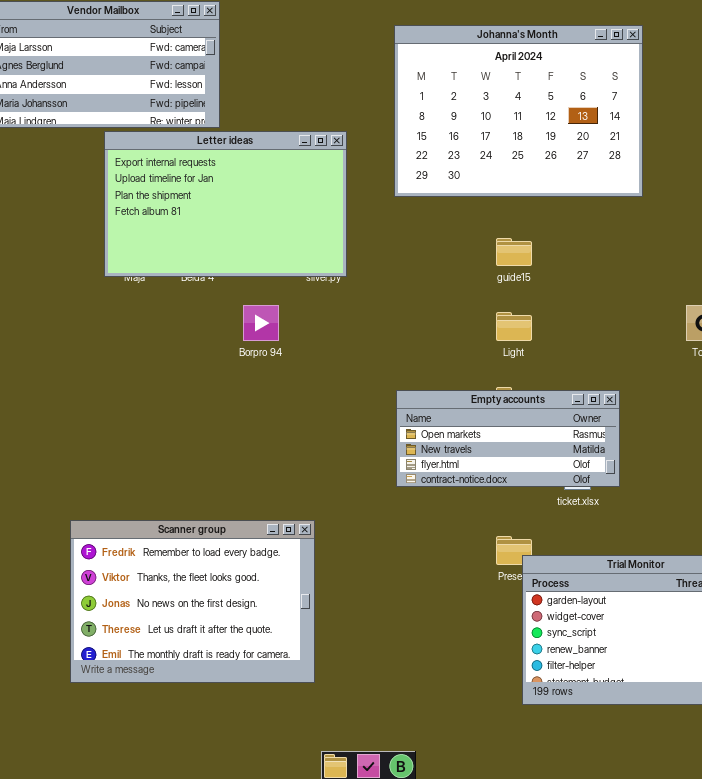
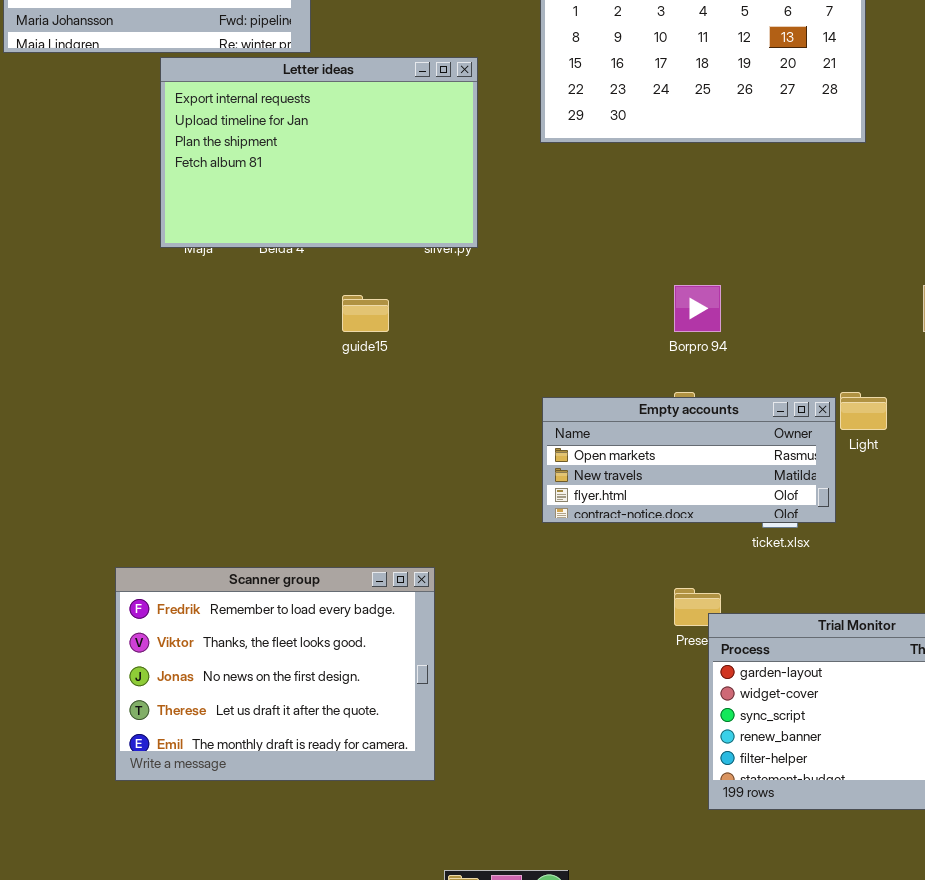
guide15: [496,238,532,266] -> [342,295,389,332], moved
Borpro 94: [243,305,279,341] -> [674,285,721,332], moved
Light: [496,312,532,341] -> [840,392,887,430], moved

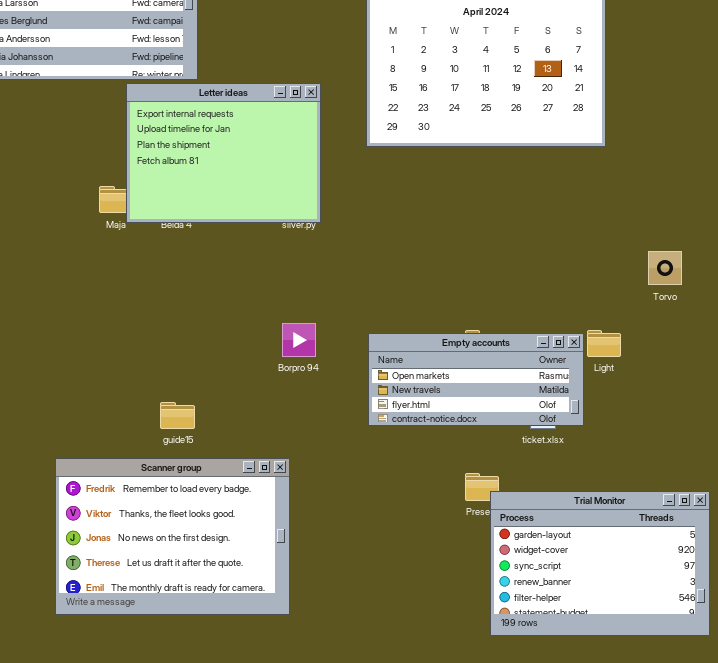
Letter ideas: [160,57,478,248] -> [126,83,321,223], resized
Borpro 94: [674,285,721,332] -> [282,323,316,357], moved
guide15: [342,295,389,332] -> [160,402,195,429], moved

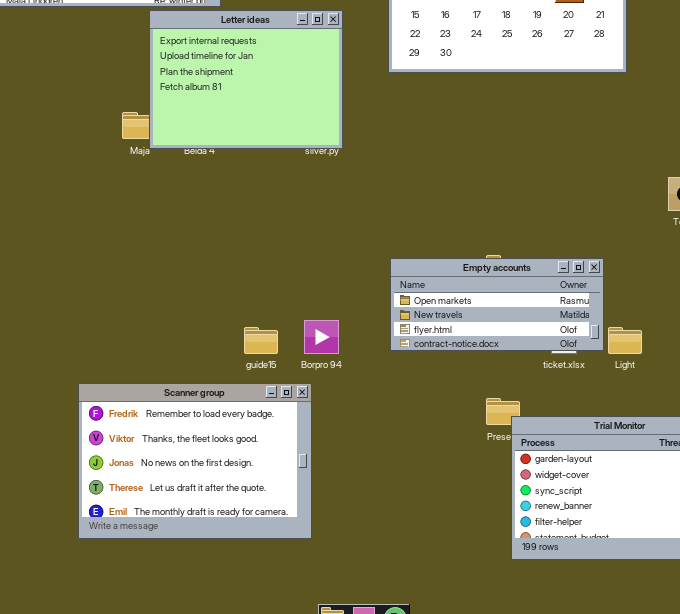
Borpro 94: [282,323,316,357] -> [304,320,339,354], moved
Light: [587,330,621,357] -> [608,327,642,354], moved
guide15: [160,402,195,429] -> [244,327,278,354], moved

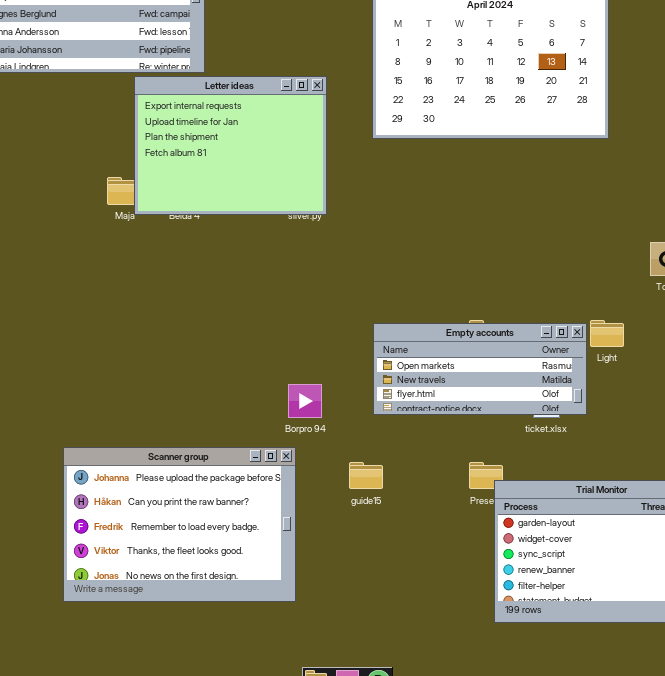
guide15: [244,327,278,354] -> [349,462,383,489], moved
Light: [608,327,642,354] -> [590,320,624,347], moved
Scanner group: [78,383,312,539] -> [63,447,296,602], scrolled up 2 rows

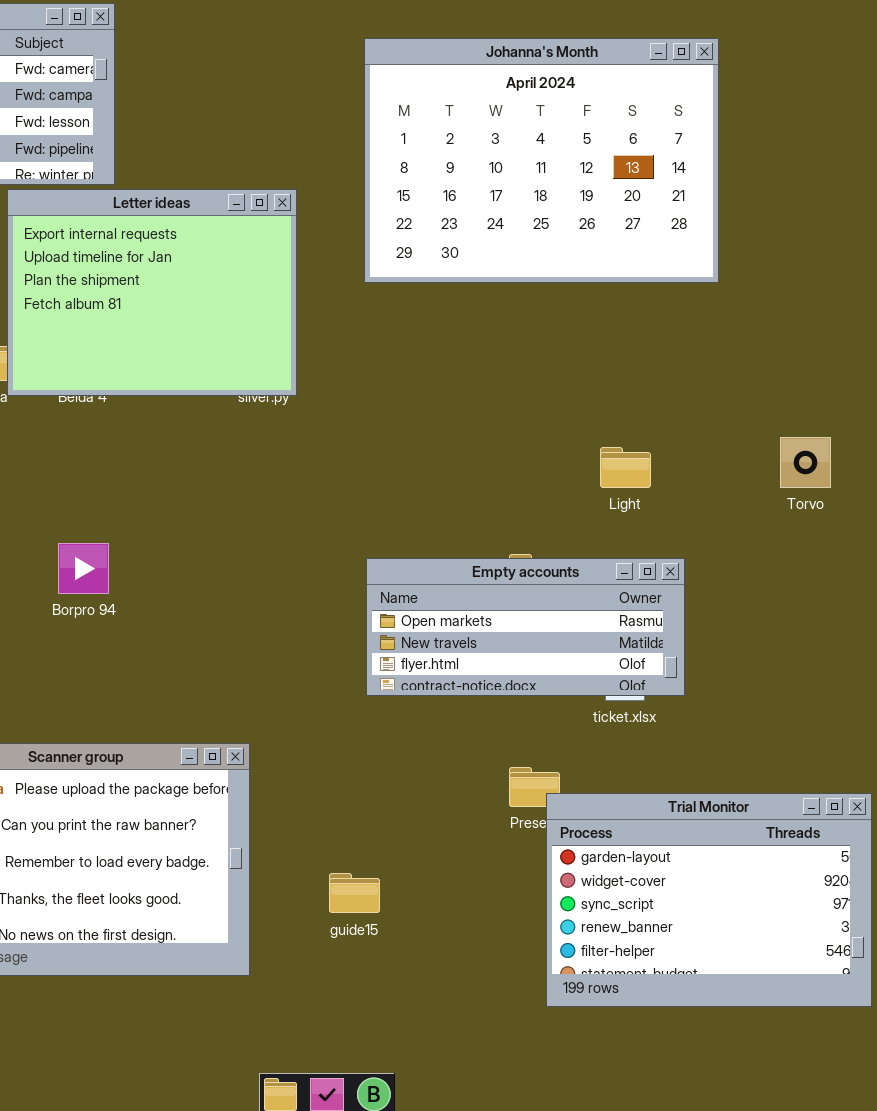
Light: [590,320,624,347] -> [600,447,651,488], moved
Borpro 94: [288,384,322,418] -> [58,543,109,594], moved
guide15: [349,462,383,489] -> [329,873,380,913], moved

